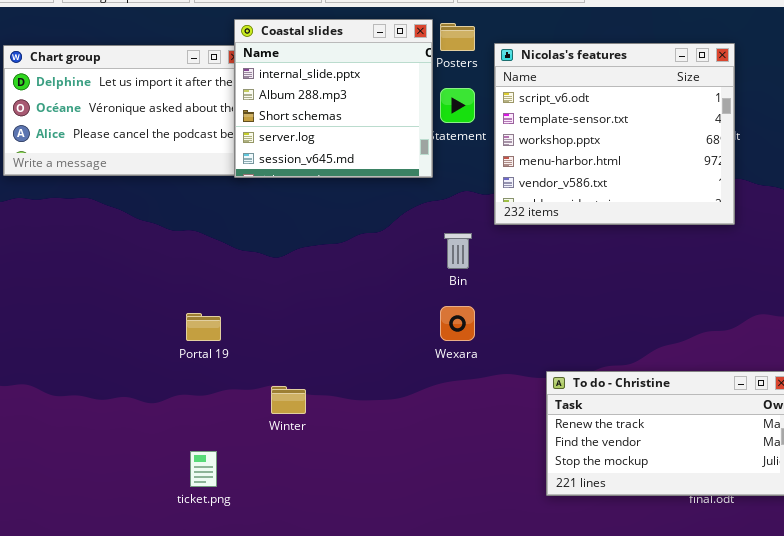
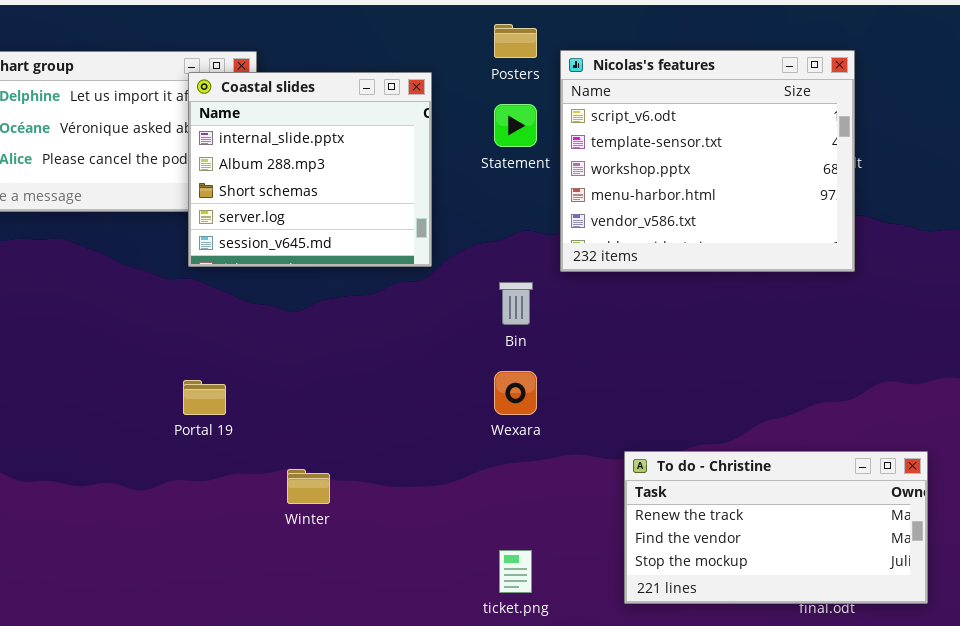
Coastal slides: [234,19,433,178] -> [188,72,432,267], moved
ticket.png: [190,451,217,487] -> [499,550,532,593], moved

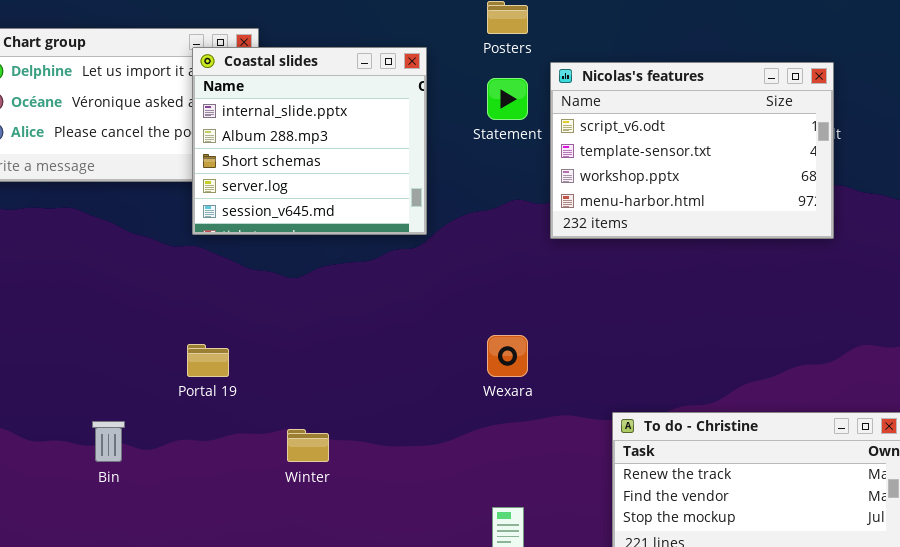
Nicolas's features: [560,50,855,272] -> [550,62,834,239], resized
Bin: [499,282,533,325] -> [92,421,125,462], moved

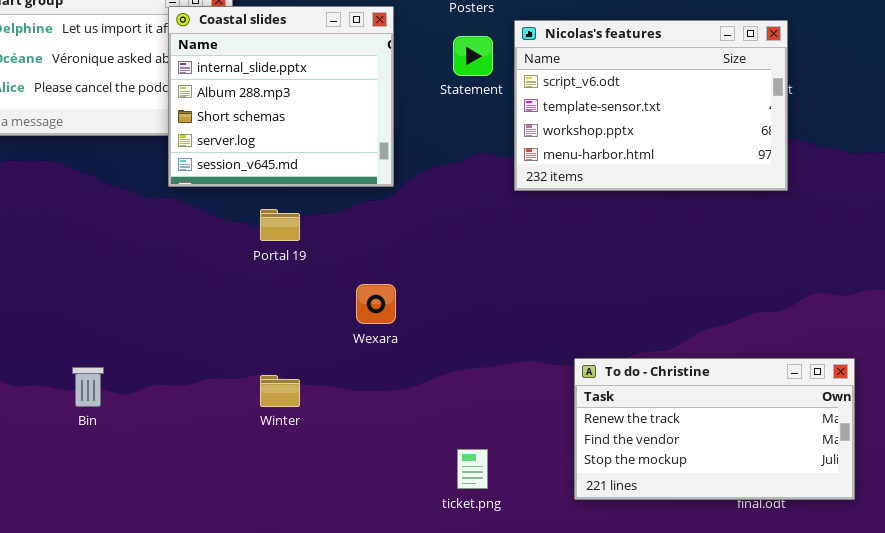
Wexara: [487,335,528,377] -> [356,284,396,324], moved
Portal 19: [187,344,229,377] -> [260,209,300,241], moved

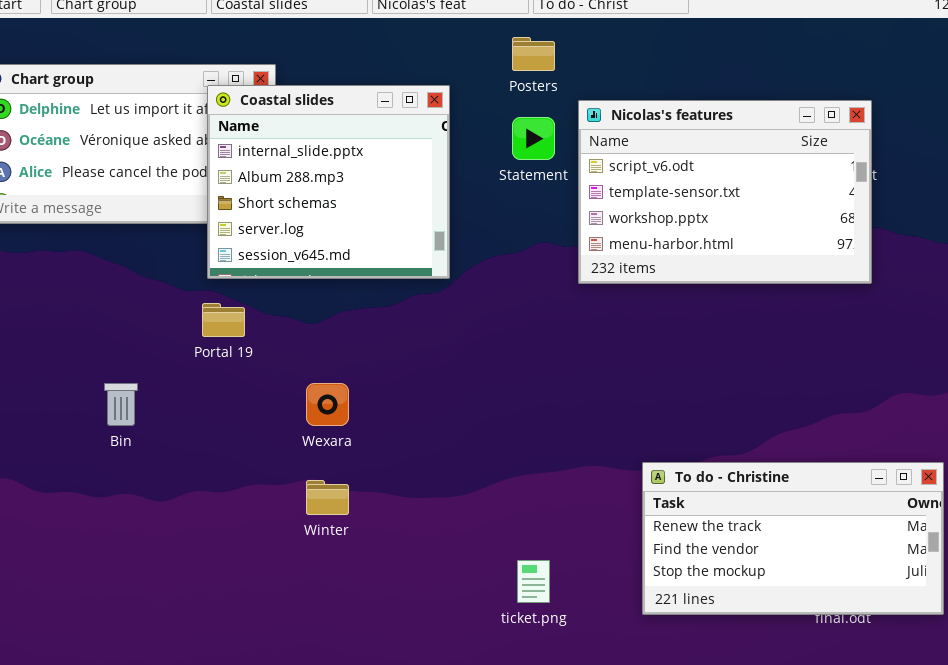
Portal 19: [260,209,300,241] -> [202,303,245,337], moved
Wexara: [356,284,396,324] -> [306,383,349,426], moved
Bin: [72,367,104,407] -> [104,383,138,426], moved

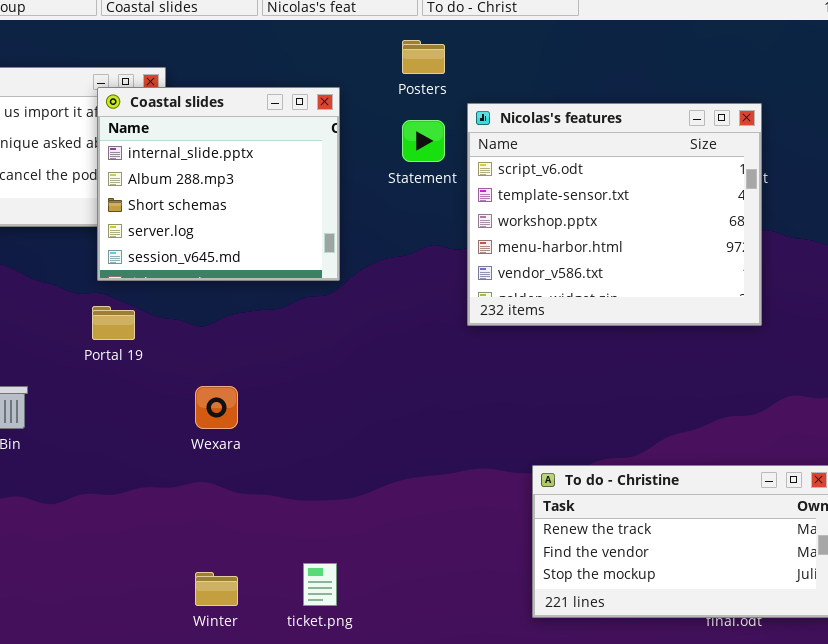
Nicolas's features: [578,100,872,284] -> [467,103,762,326], resized
Winter: [306,480,349,515] -> [195,572,238,606], moved
ticket.png: [517,560,550,603] -> [303,563,337,606], moved

